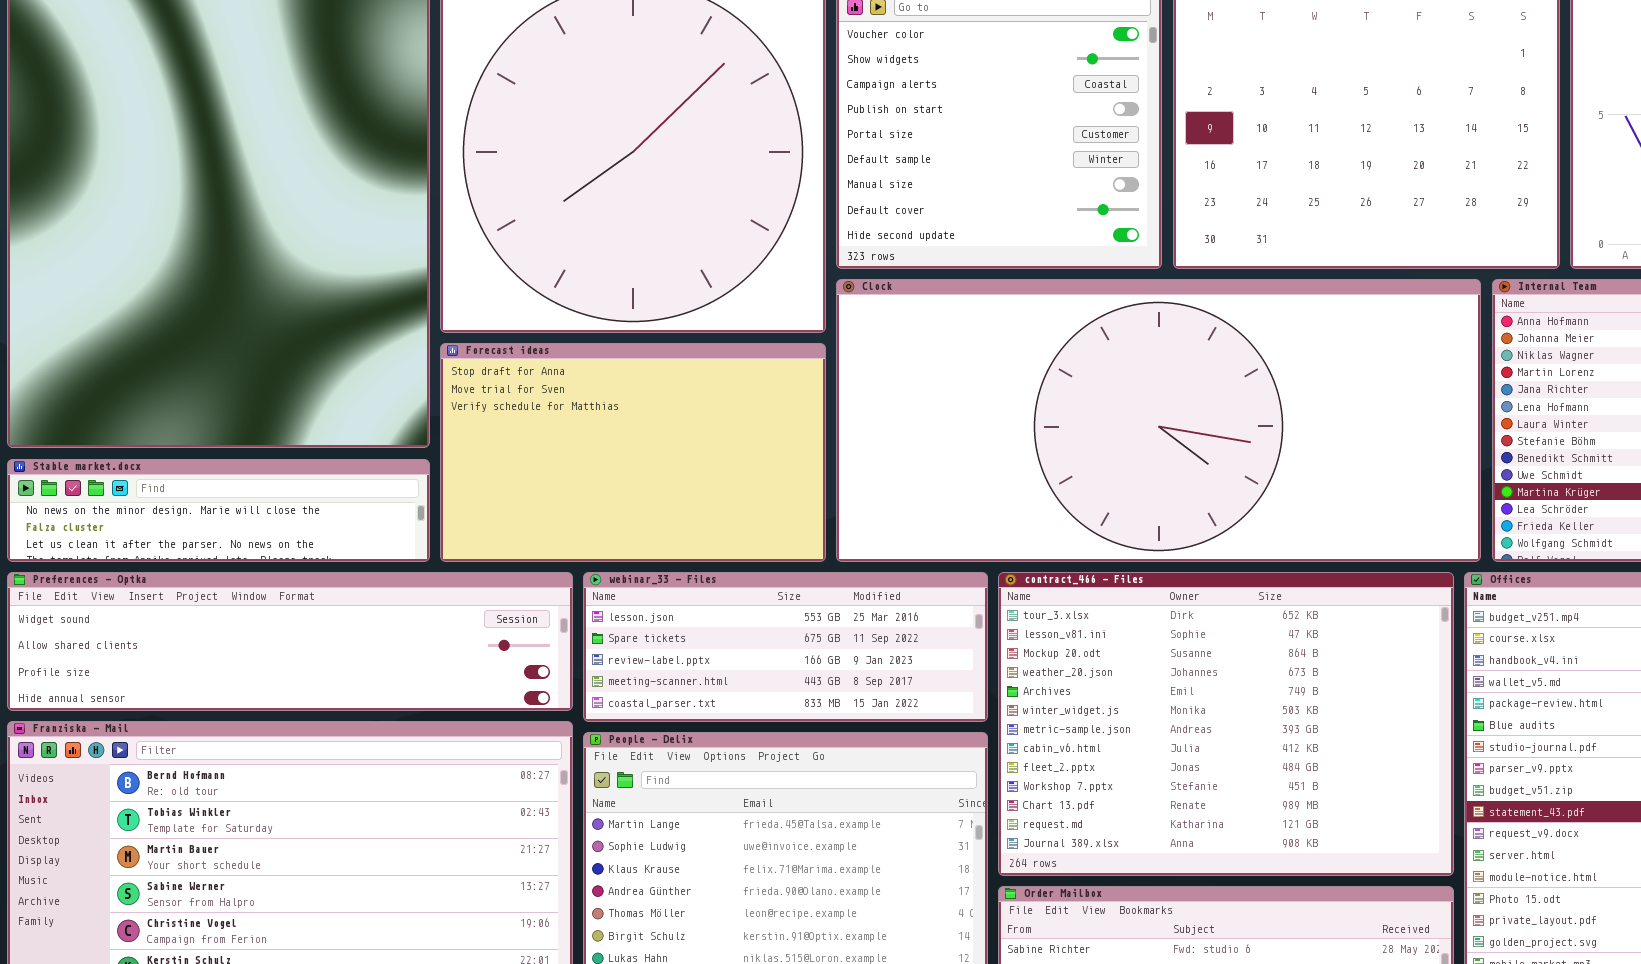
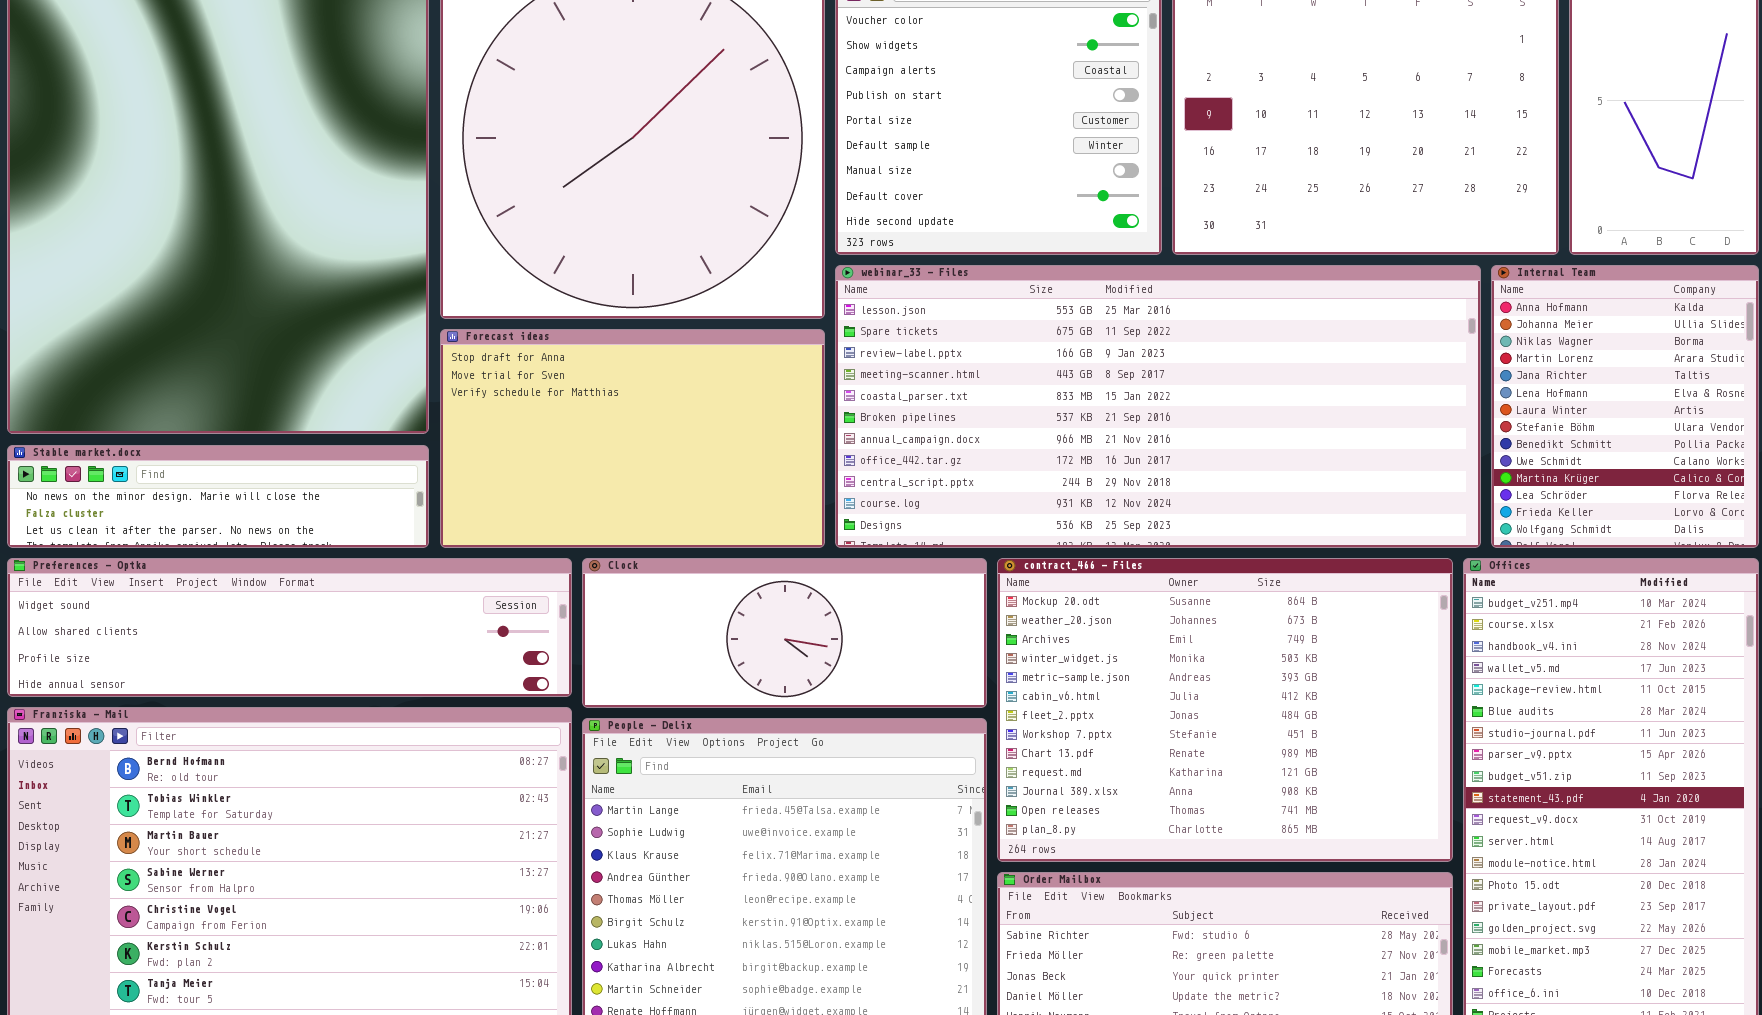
Clock: [836,279,1481,562] -> [582,558,987,708], moved, resized
webinar_33 - Files: [583,572,988,722] -> [835,265,1481,548], moved, resized
contract_466 - Files: [998,572,1454,876] -> [997,558,1453,862], scrolled down 2 rows

